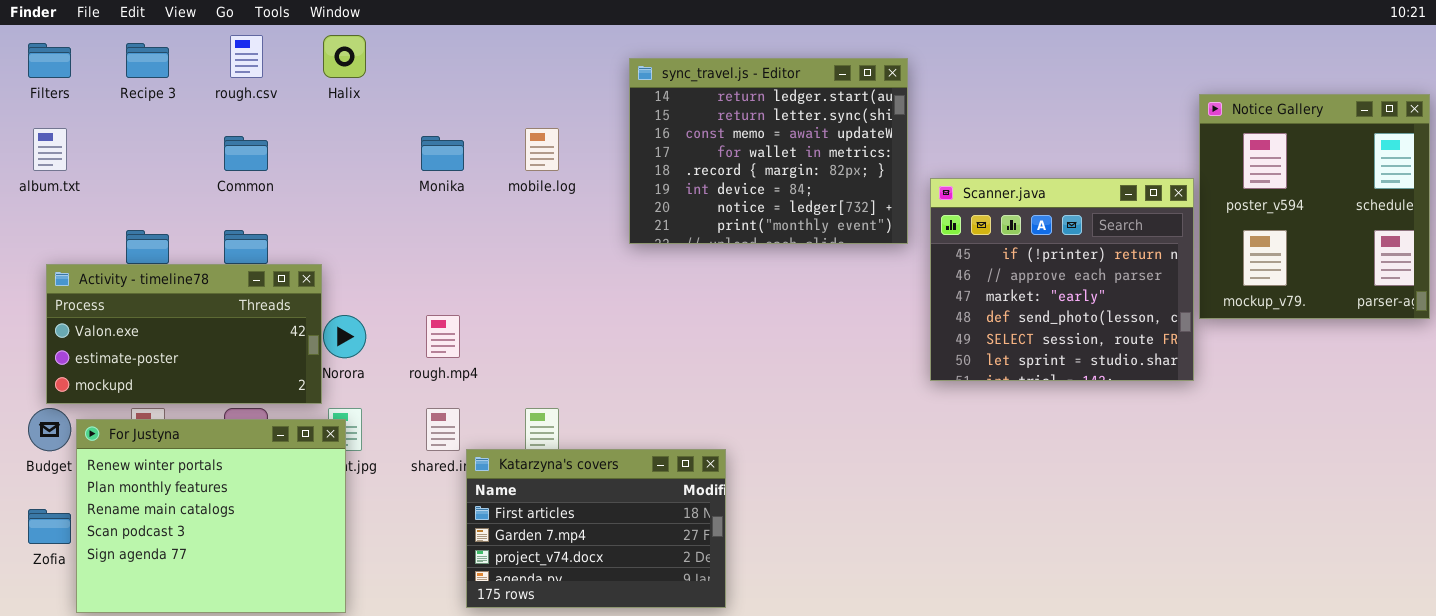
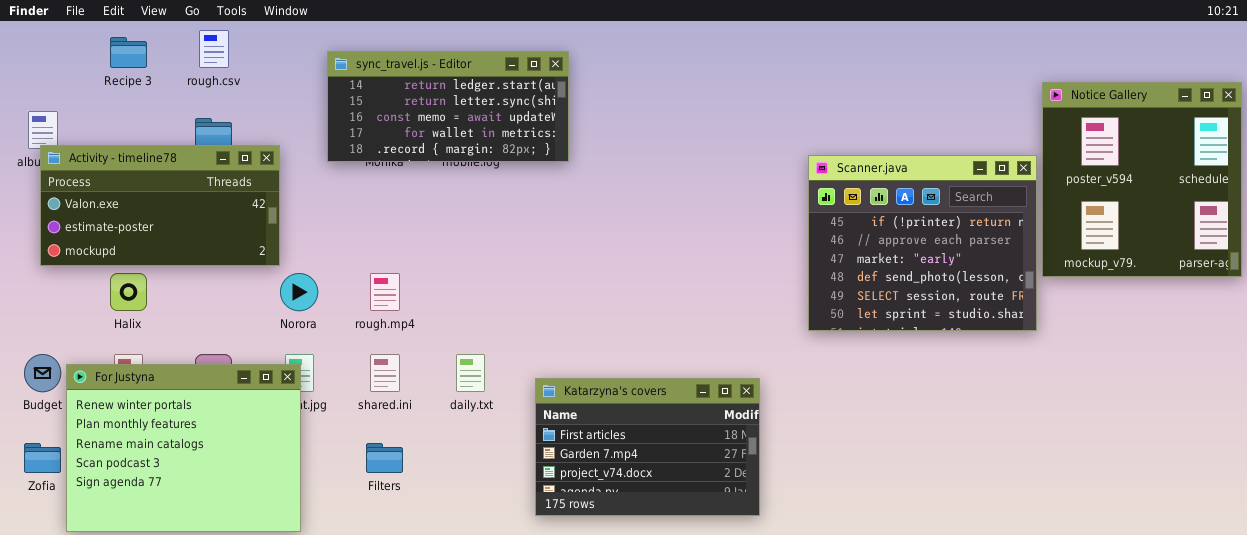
Halix: [323,35,366,78] -> [110,273,147,311], moved
Filters: [28,43,71,78] -> [366,443,403,473], moved
sync_travel.js - Editor: [629,58,908,244] -> [327,51,569,162], moved, resized
Activity - timeline78: [46,264,322,404] -> [40,145,280,266], moved
Katarzyna's covers: [466,449,726,608] -> [535,378,760,516], moved

